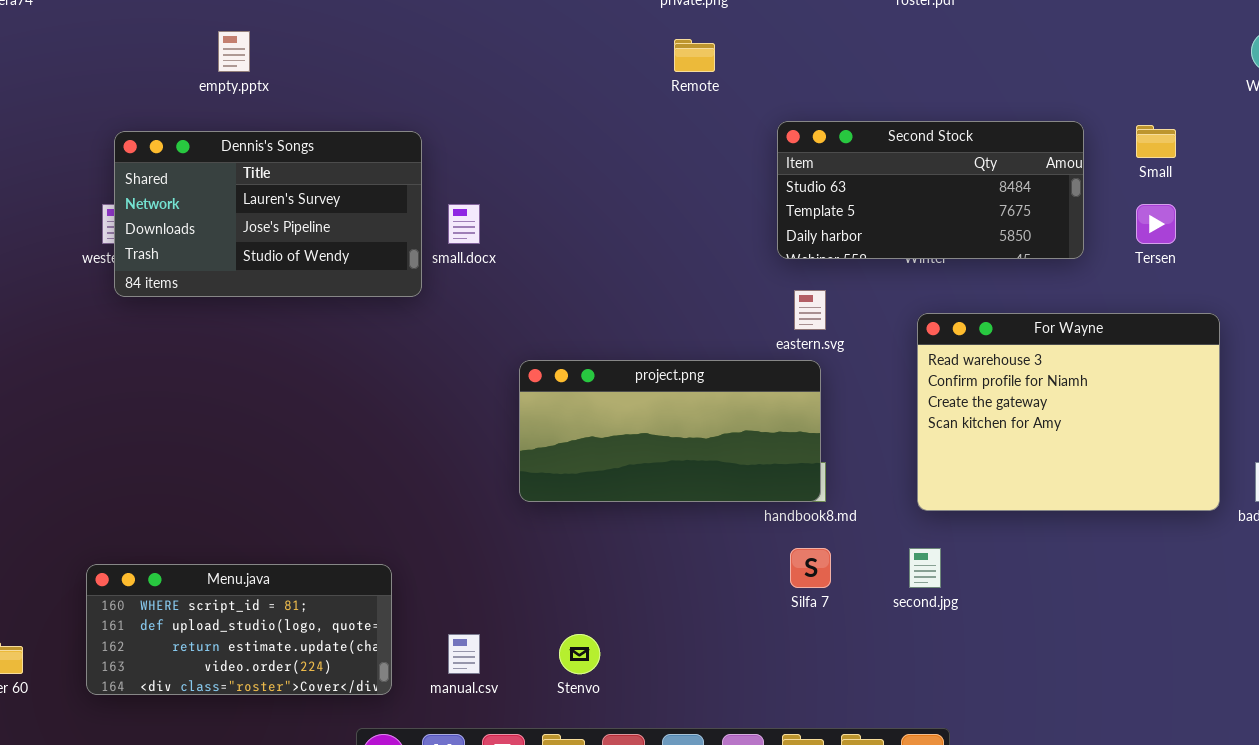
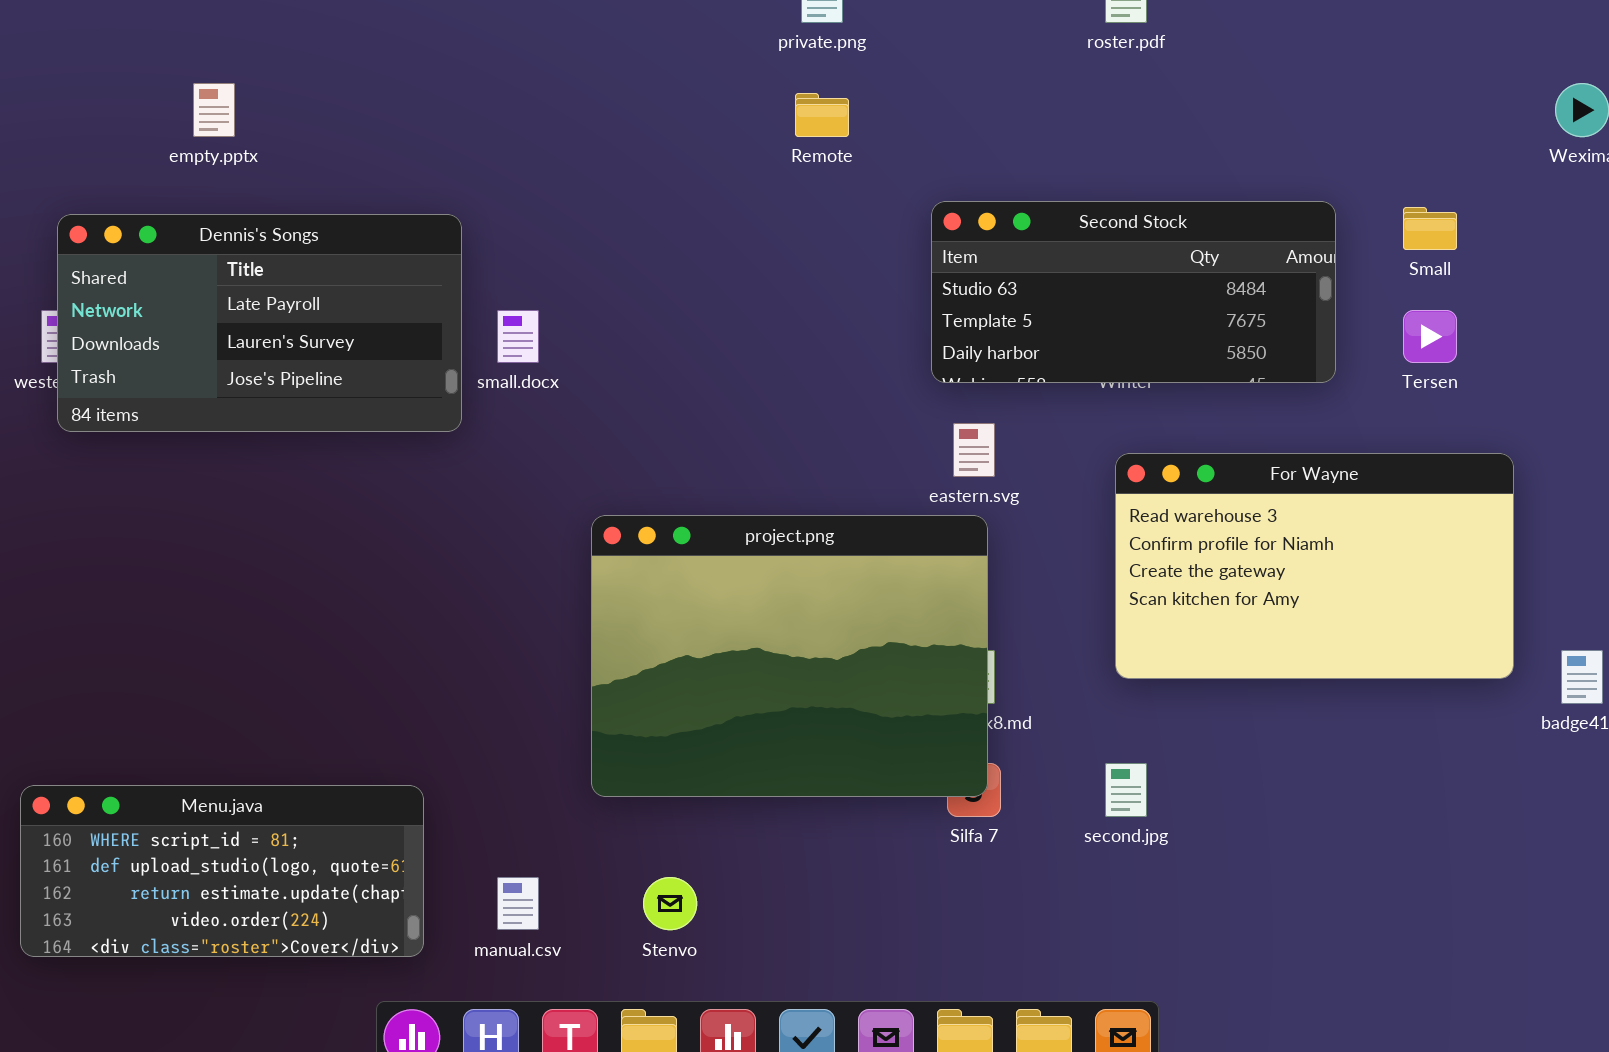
Dennis's Songs: [114,131,422,297] -> [57,214,462,432], scrolled up 1 row
For Wayne: [917,313,1220,511] -> [1115,453,1514,679], resized
project.png: [519,360,821,502] -> [591,515,988,797], resized

